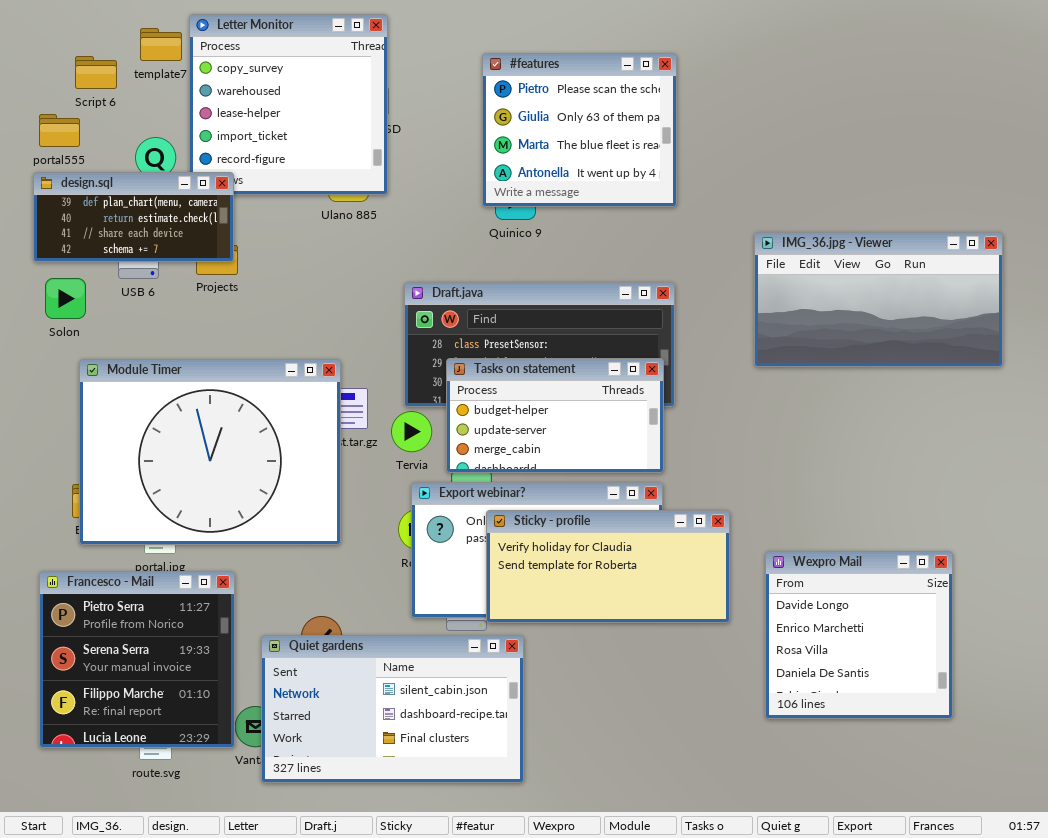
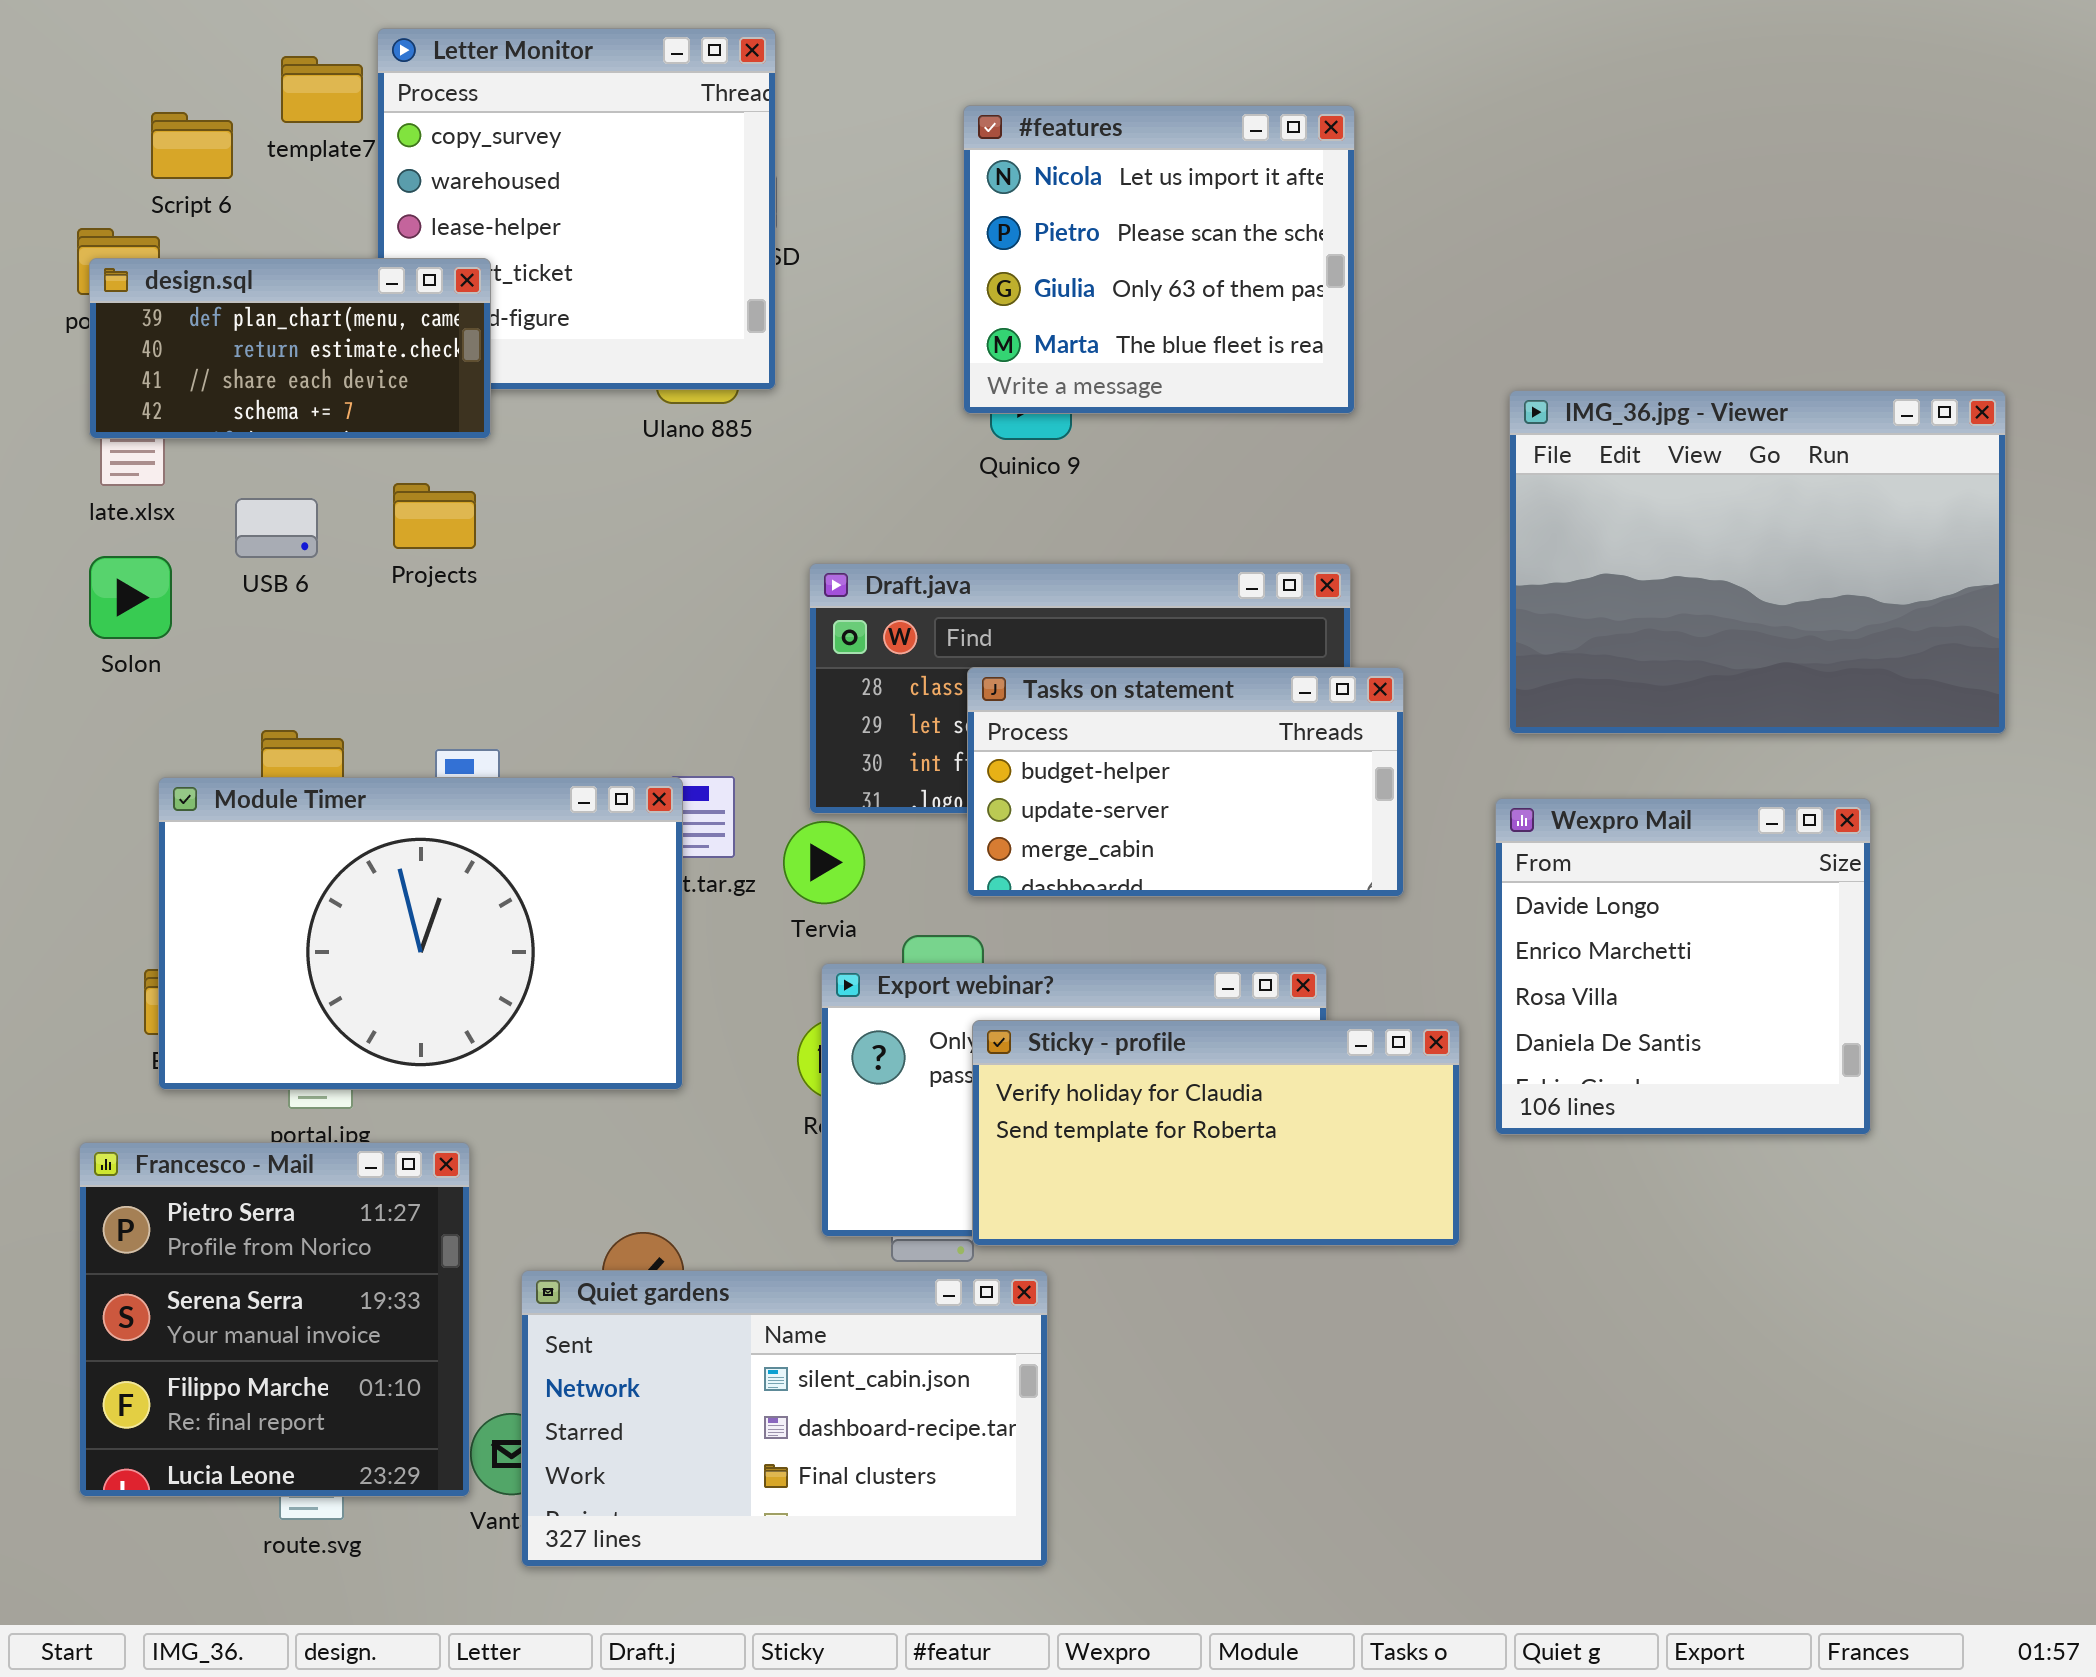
#features: [482,53,677,207] -> [963,105,1355,414], scrolled up 1 row
design.sql: [33,172,234,262] -> [89,258,491,439], moved
IMG_36.jpg - Viewer: [754,232,1003,367] -> [1509,390,2006,734], resized
Tasks on statement: [446,358,664,473] -> [967,667,1404,897], moved
Module Timer: [79,359,341,545] -> [158,777,683,1090], resized
Wexpro Mail: [765,551,953,719] -> [1495,798,1871,1135], moved

